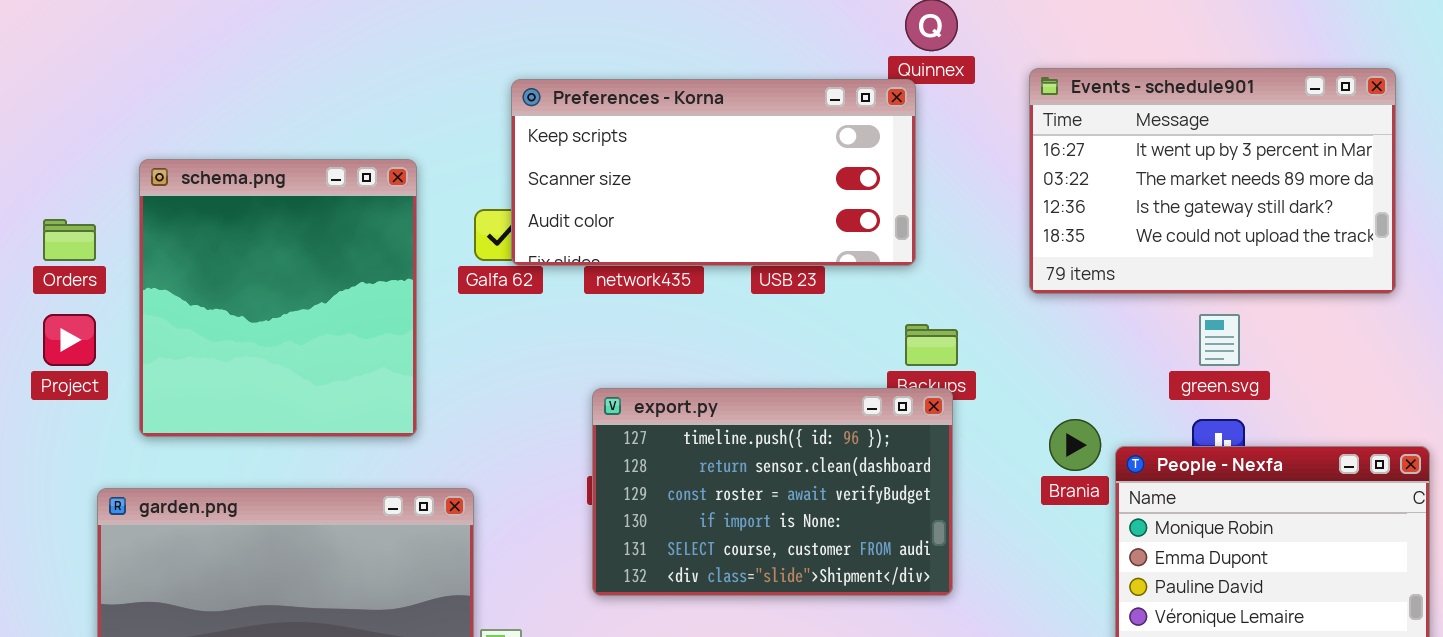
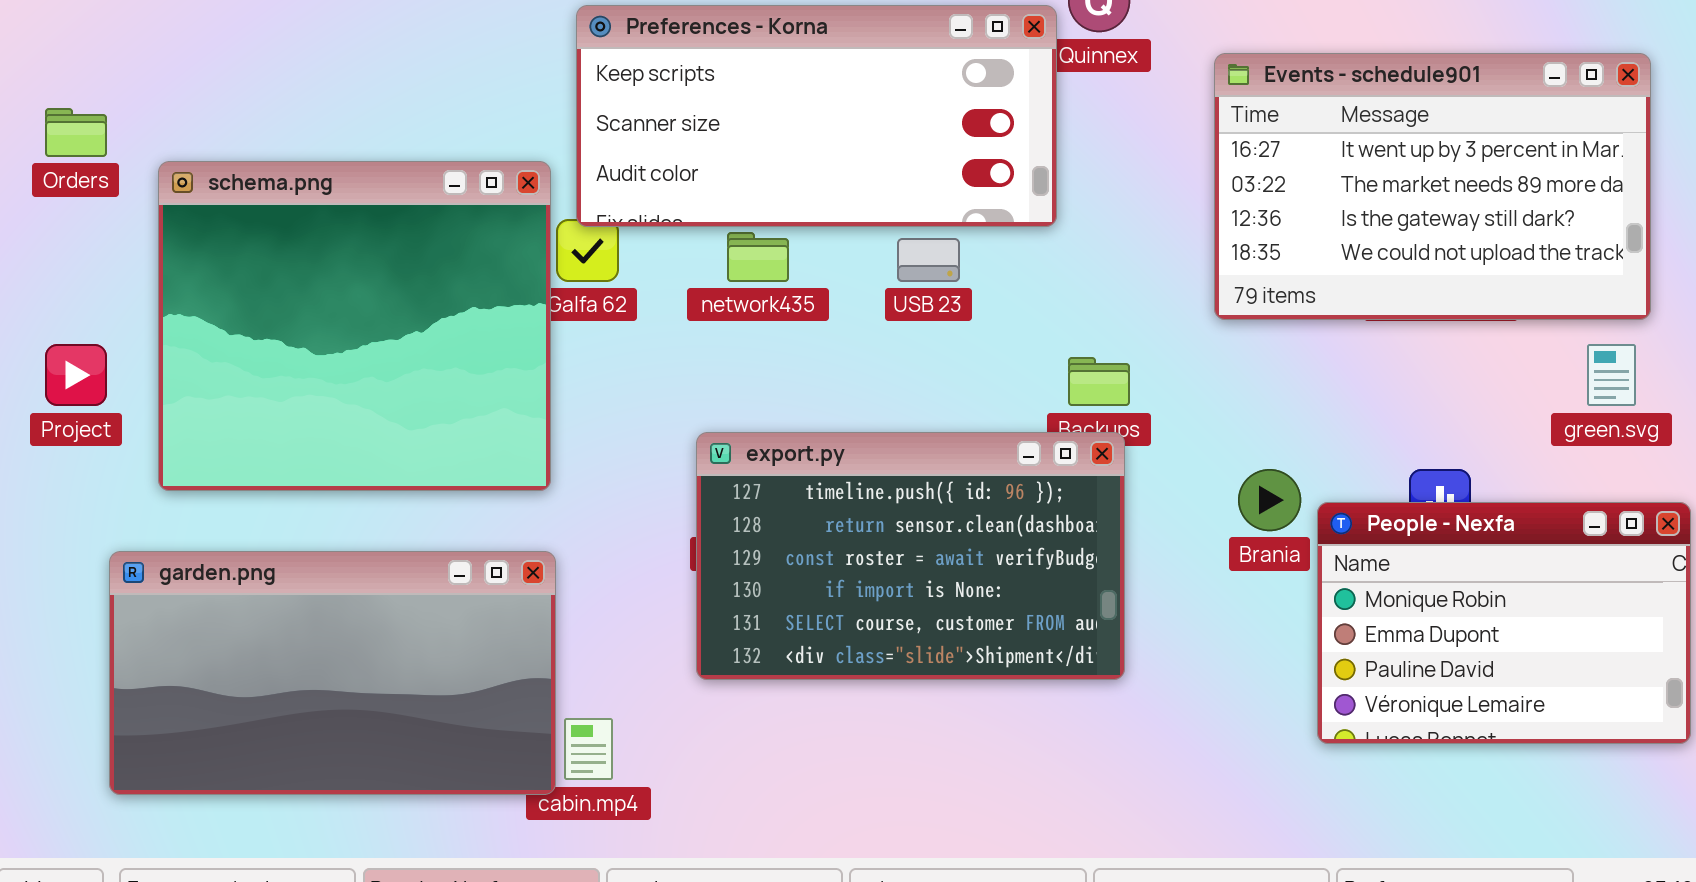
Preferences - Korna: [511,79,916,266] -> [576,5,1057,227], moved
schema.png: [139,159,417,437] -> [158,161,551,491], resized
Orders: [43,219,96,261] -> [45,108,107,157], moved
green.svg: [1199,314,1240,366] -> [1587,344,1636,406], moved

